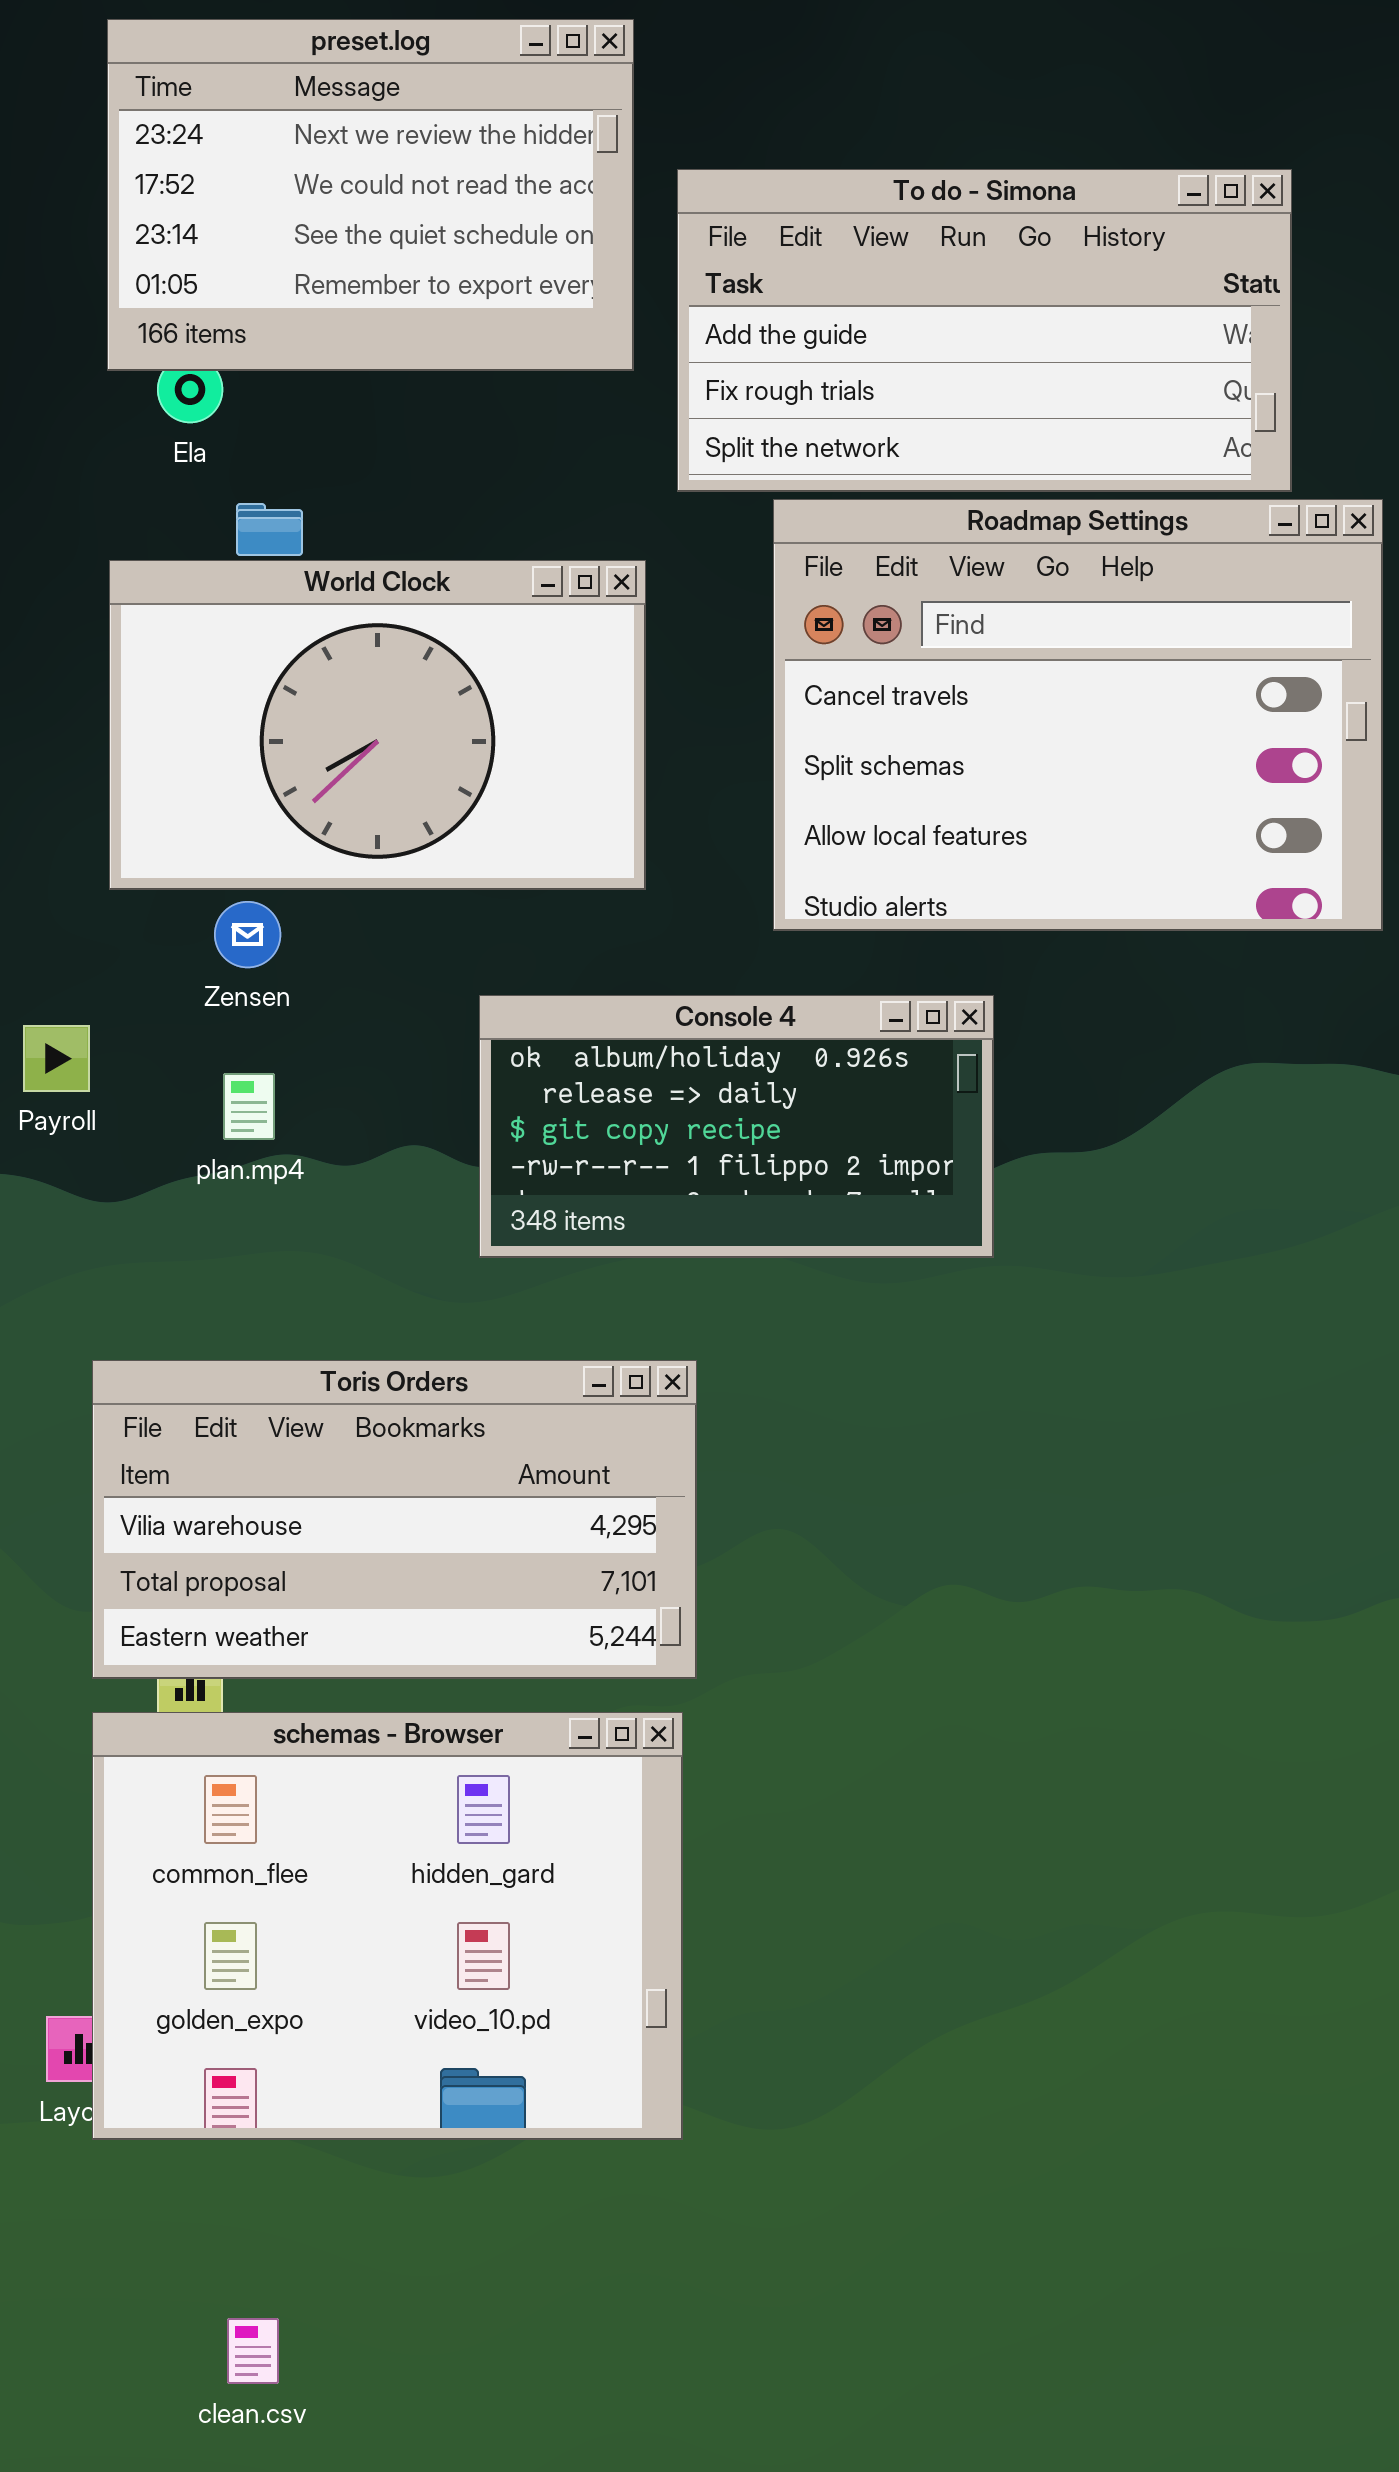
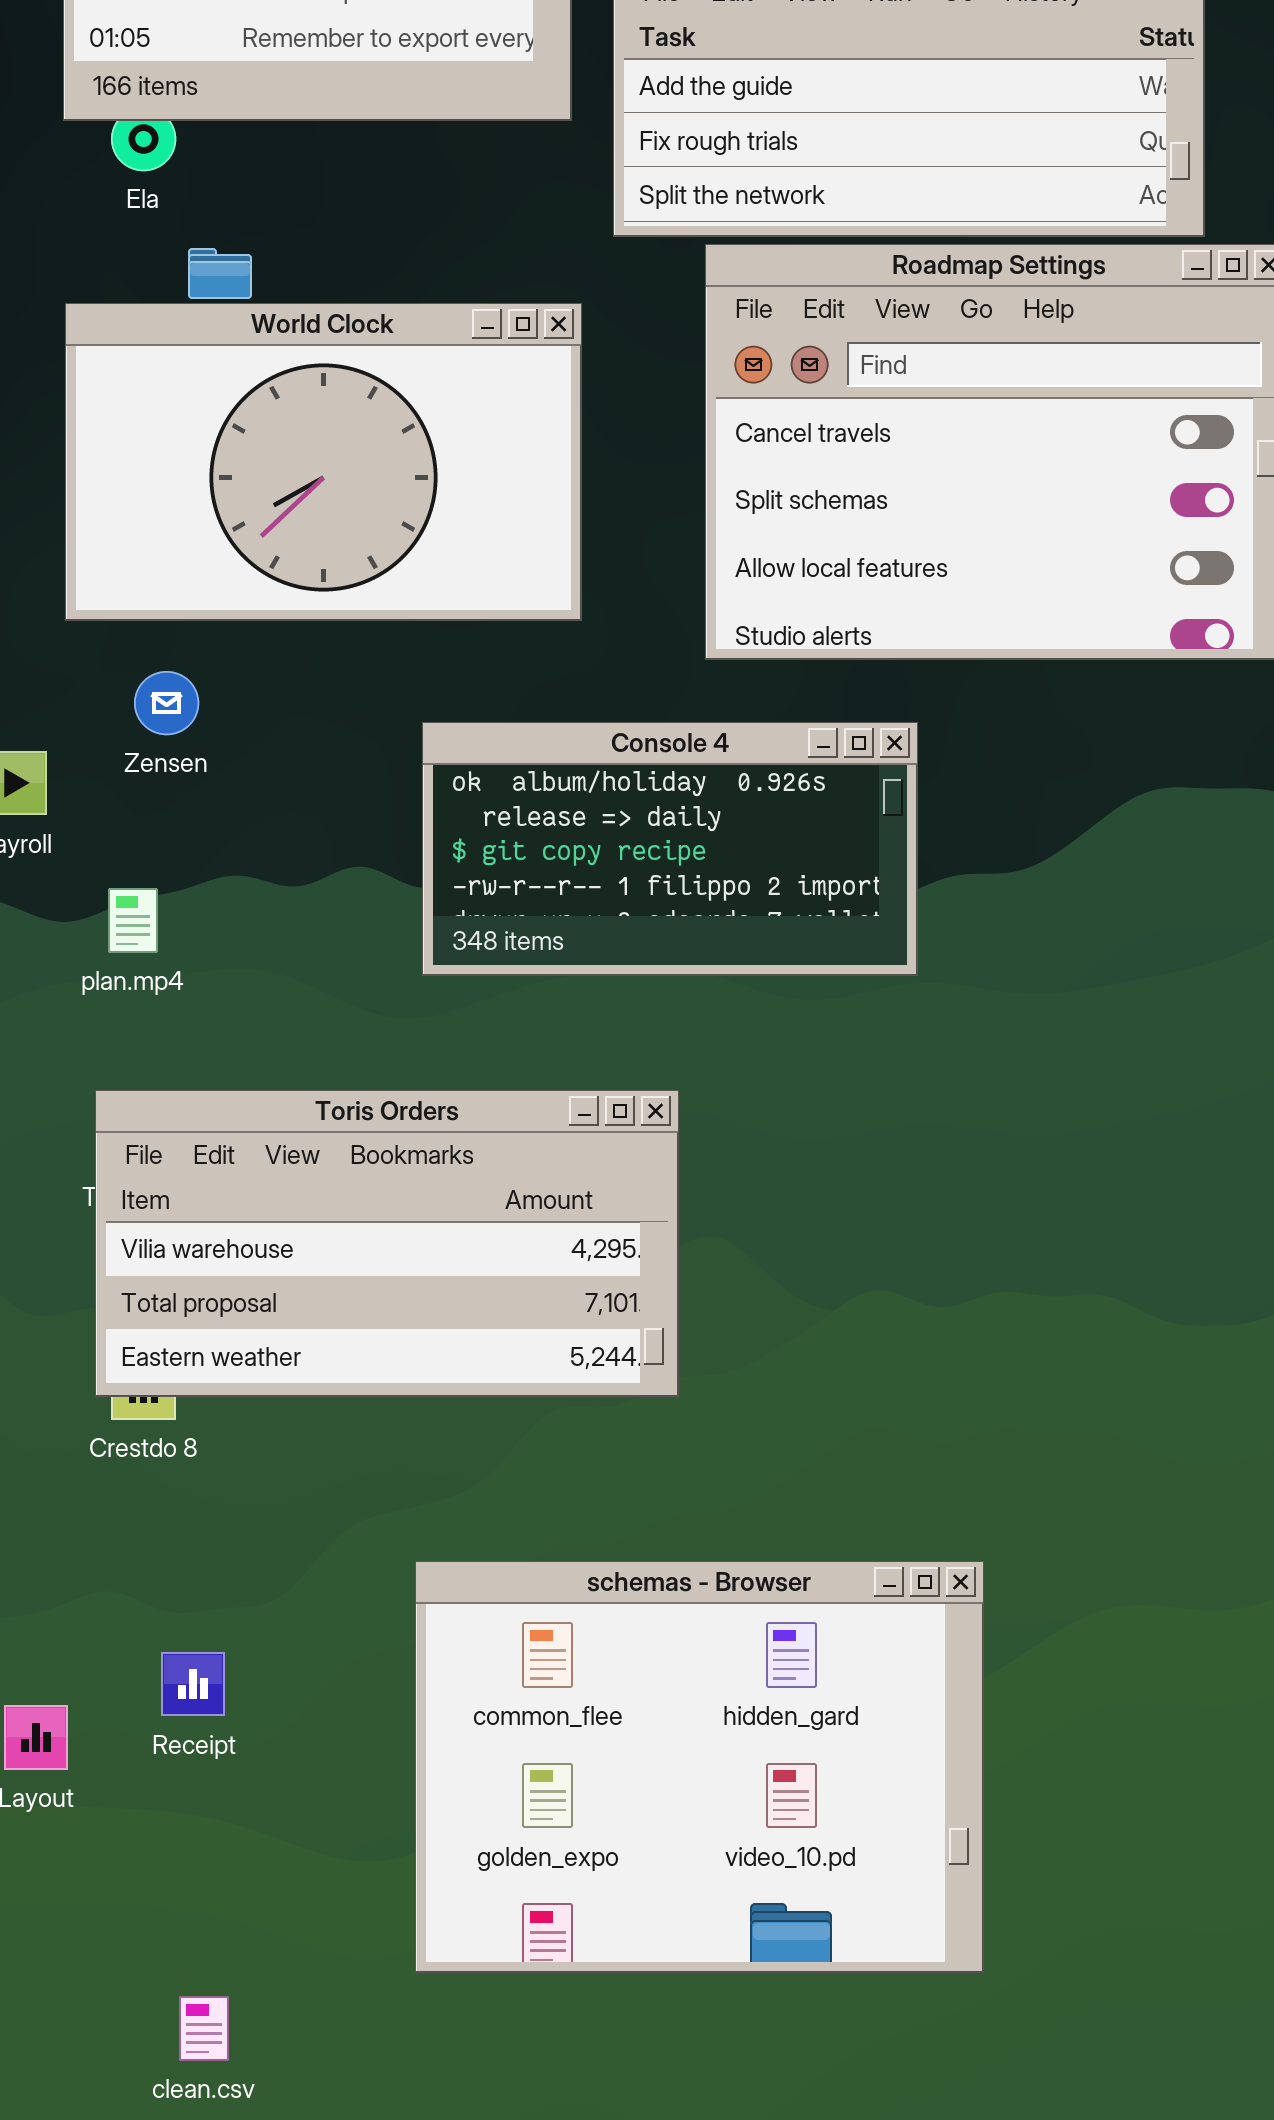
Zensen: [214,901,281,968] -> [134,671,199,735], moved
plan.mp4: [223,1073,275,1140] -> [108,888,158,953], moved
Toris Orders: [92,1360,697,1679] -> [95,1090,679,1397], moved
schemas - Browser: [92,1712,683,2140] -> [415,1561,984,1973], moved

